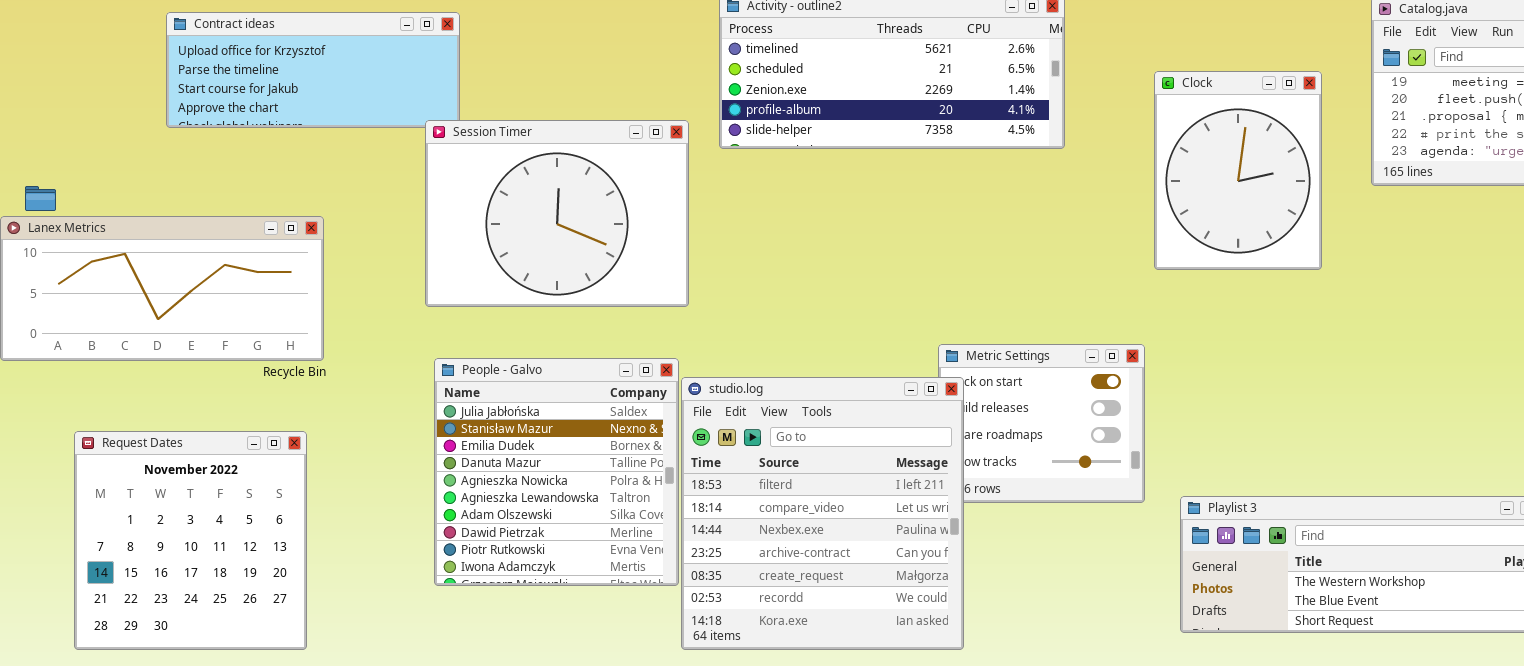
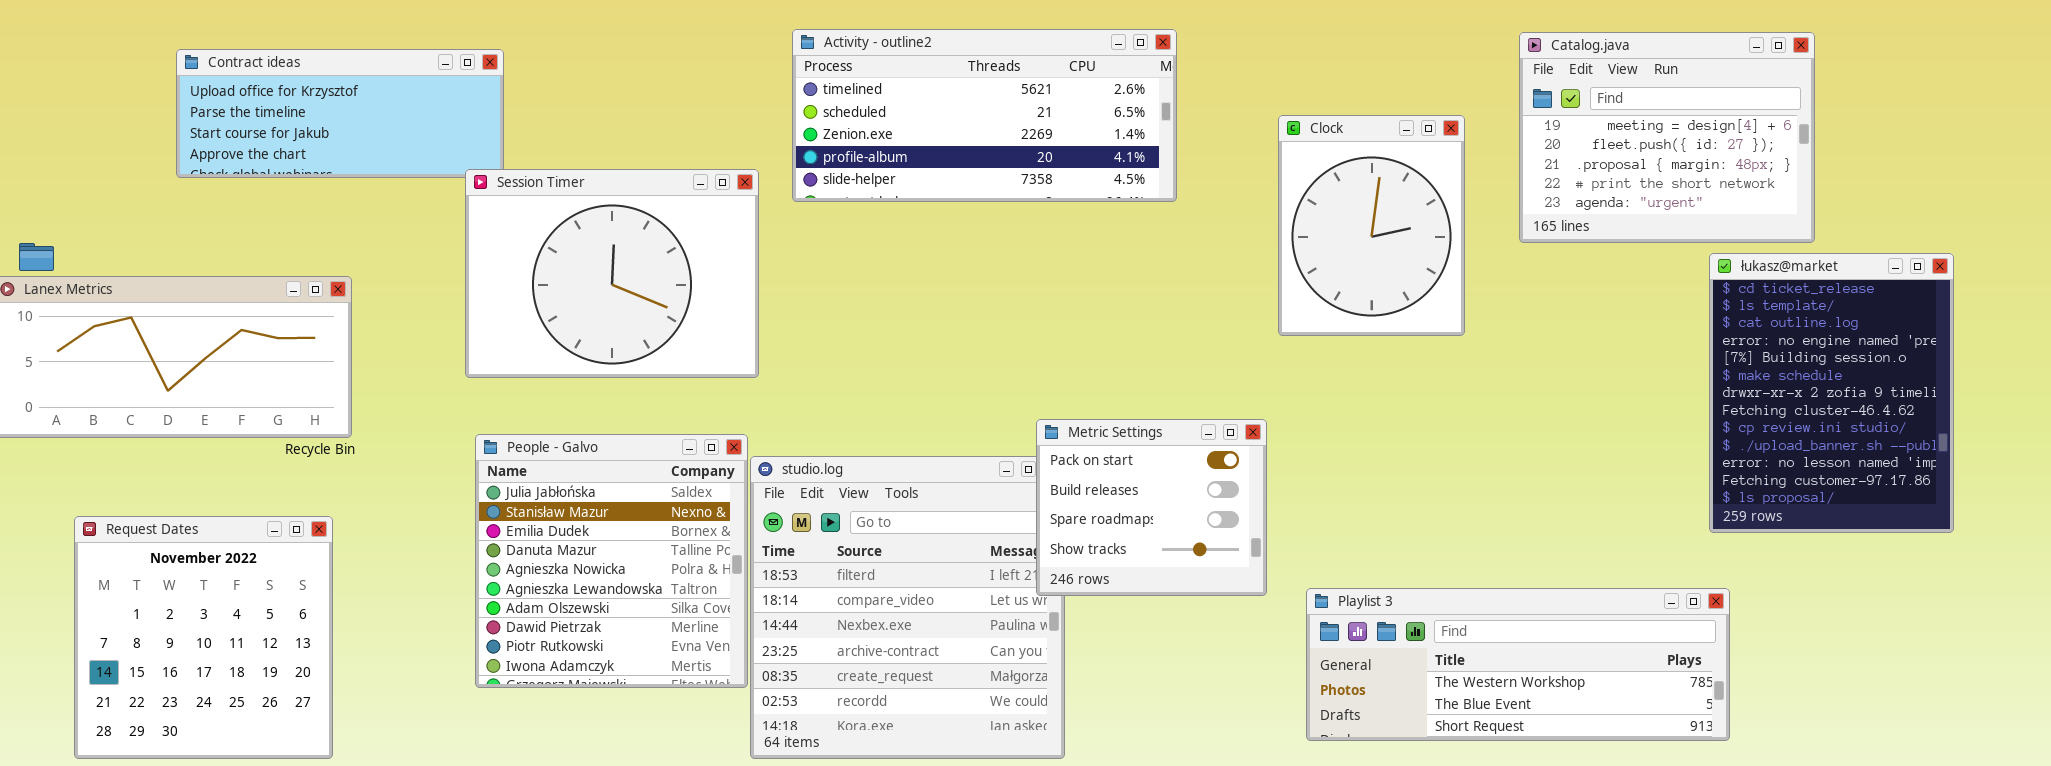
Metric Settings: [938,344,1145,503] -> [1036,419,1267,596], raised

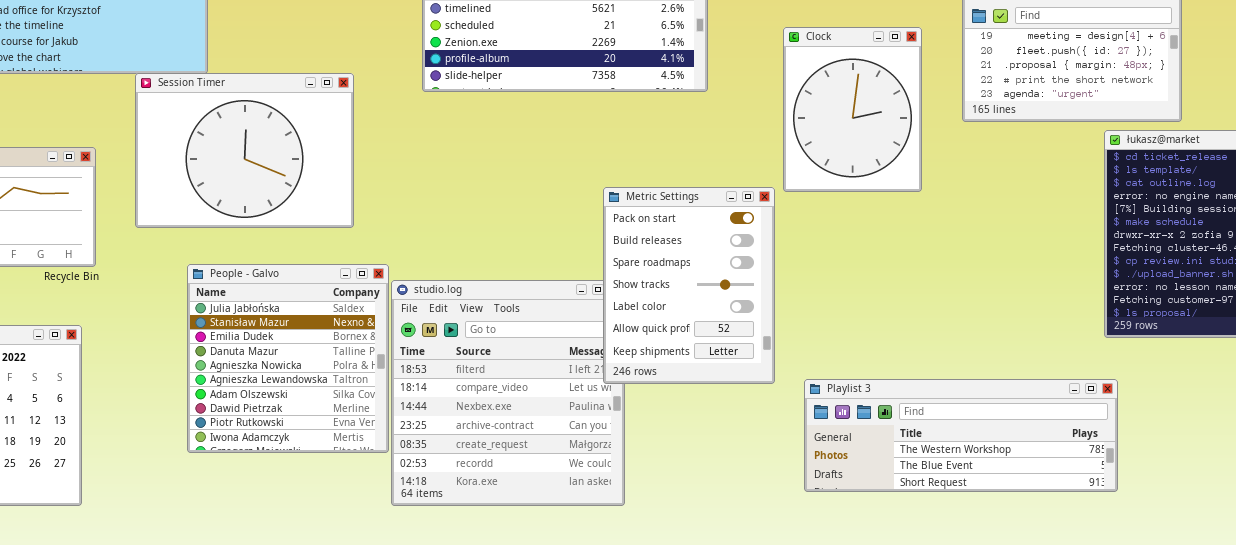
Session Timer: [465,169,759,378] -> [135,73,354,228], moved
Metric Settings: [1036,419,1267,596] -> [603,187,775,384], resized

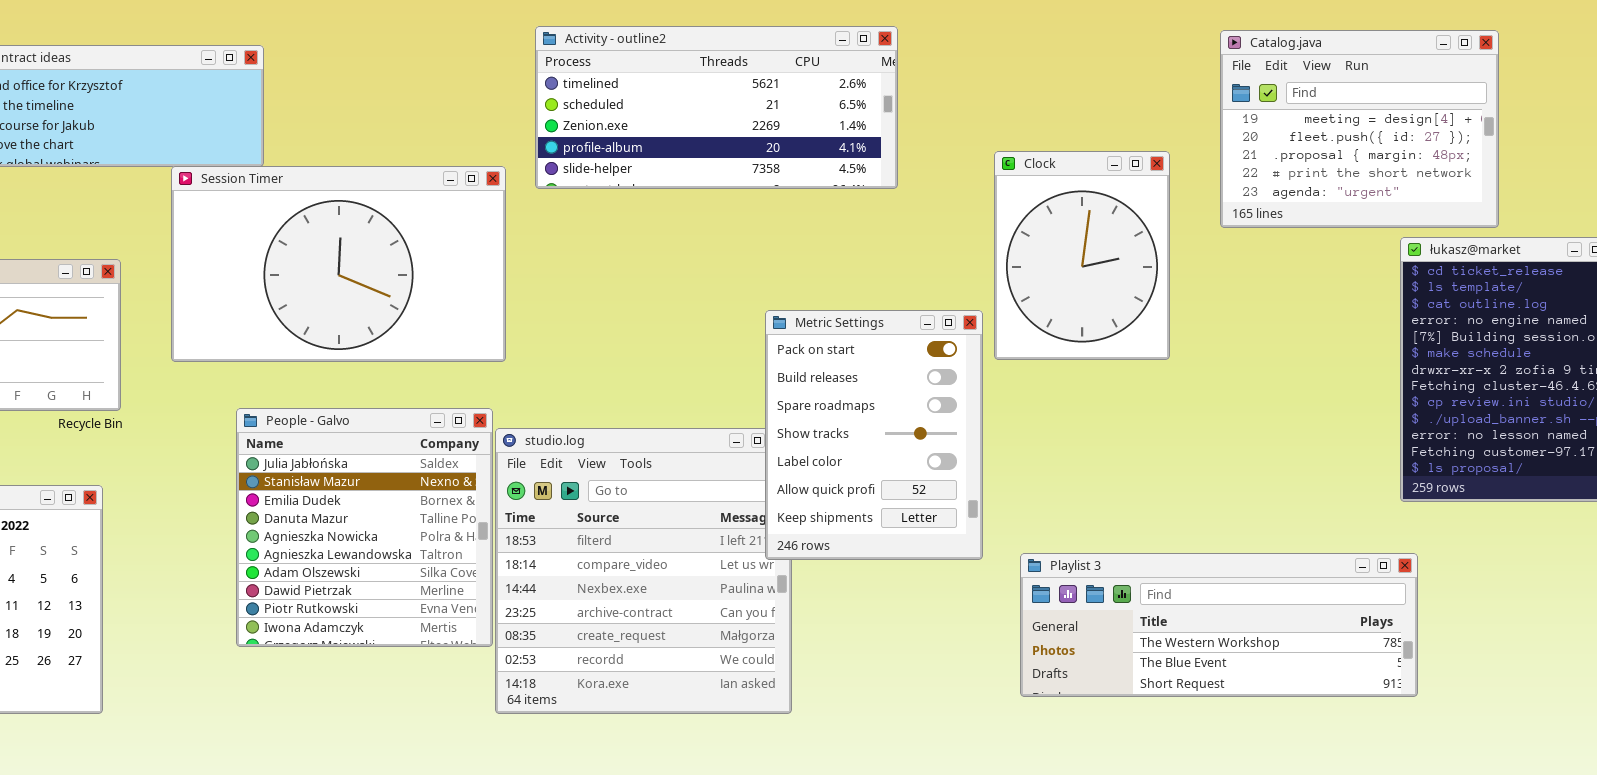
Clock: [783,27,922,192] -> [994,151,1170,360], moved
Session Timer: [135,73,354,228] -> [171,166,506,362], resized

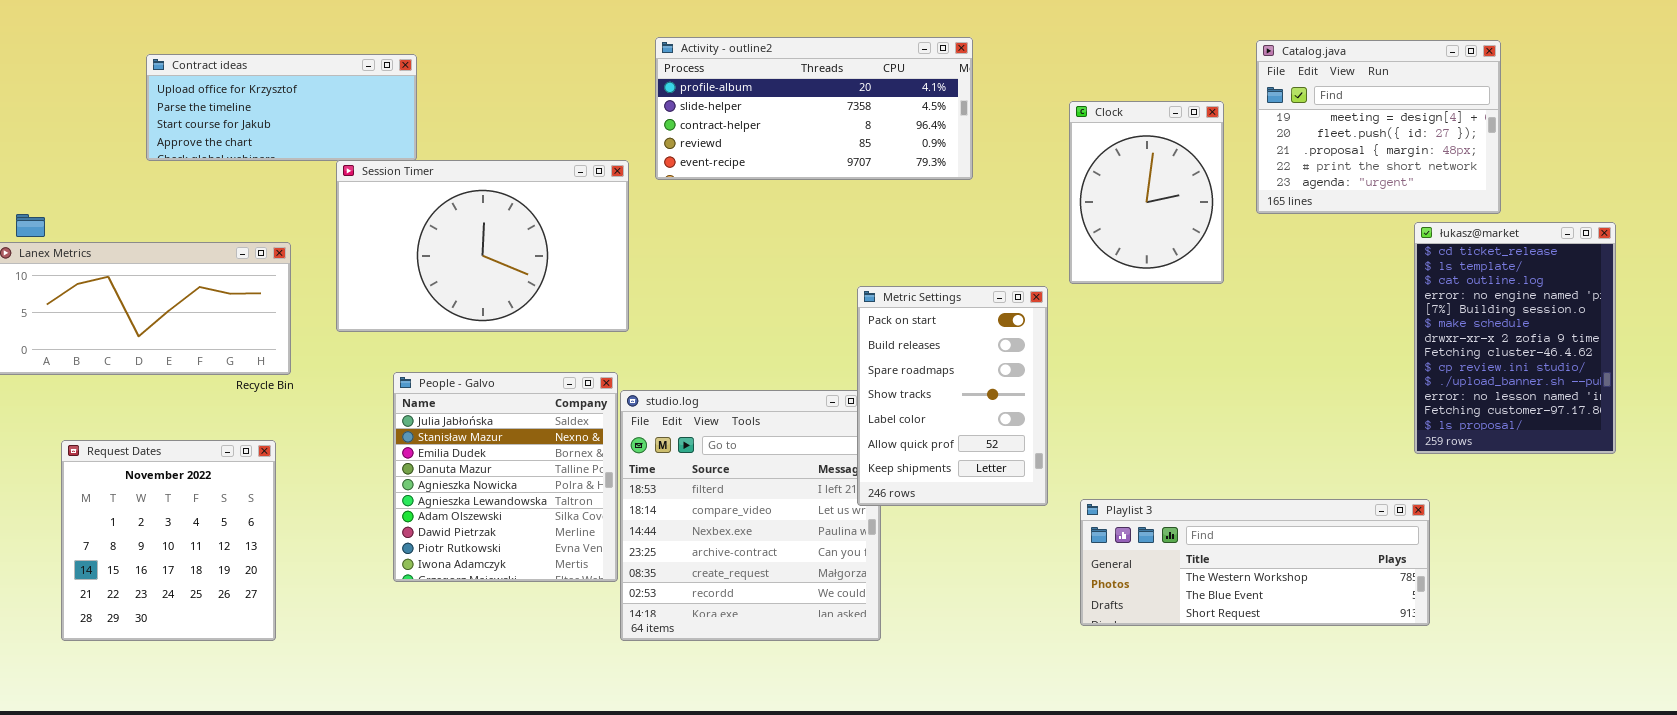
Activity - outline2: [535,26,898,189] -> [655,37,973,180], scrolled down 3 rows
Clock: [994,151,1170,360] -> [1069,101,1224,284], moved

